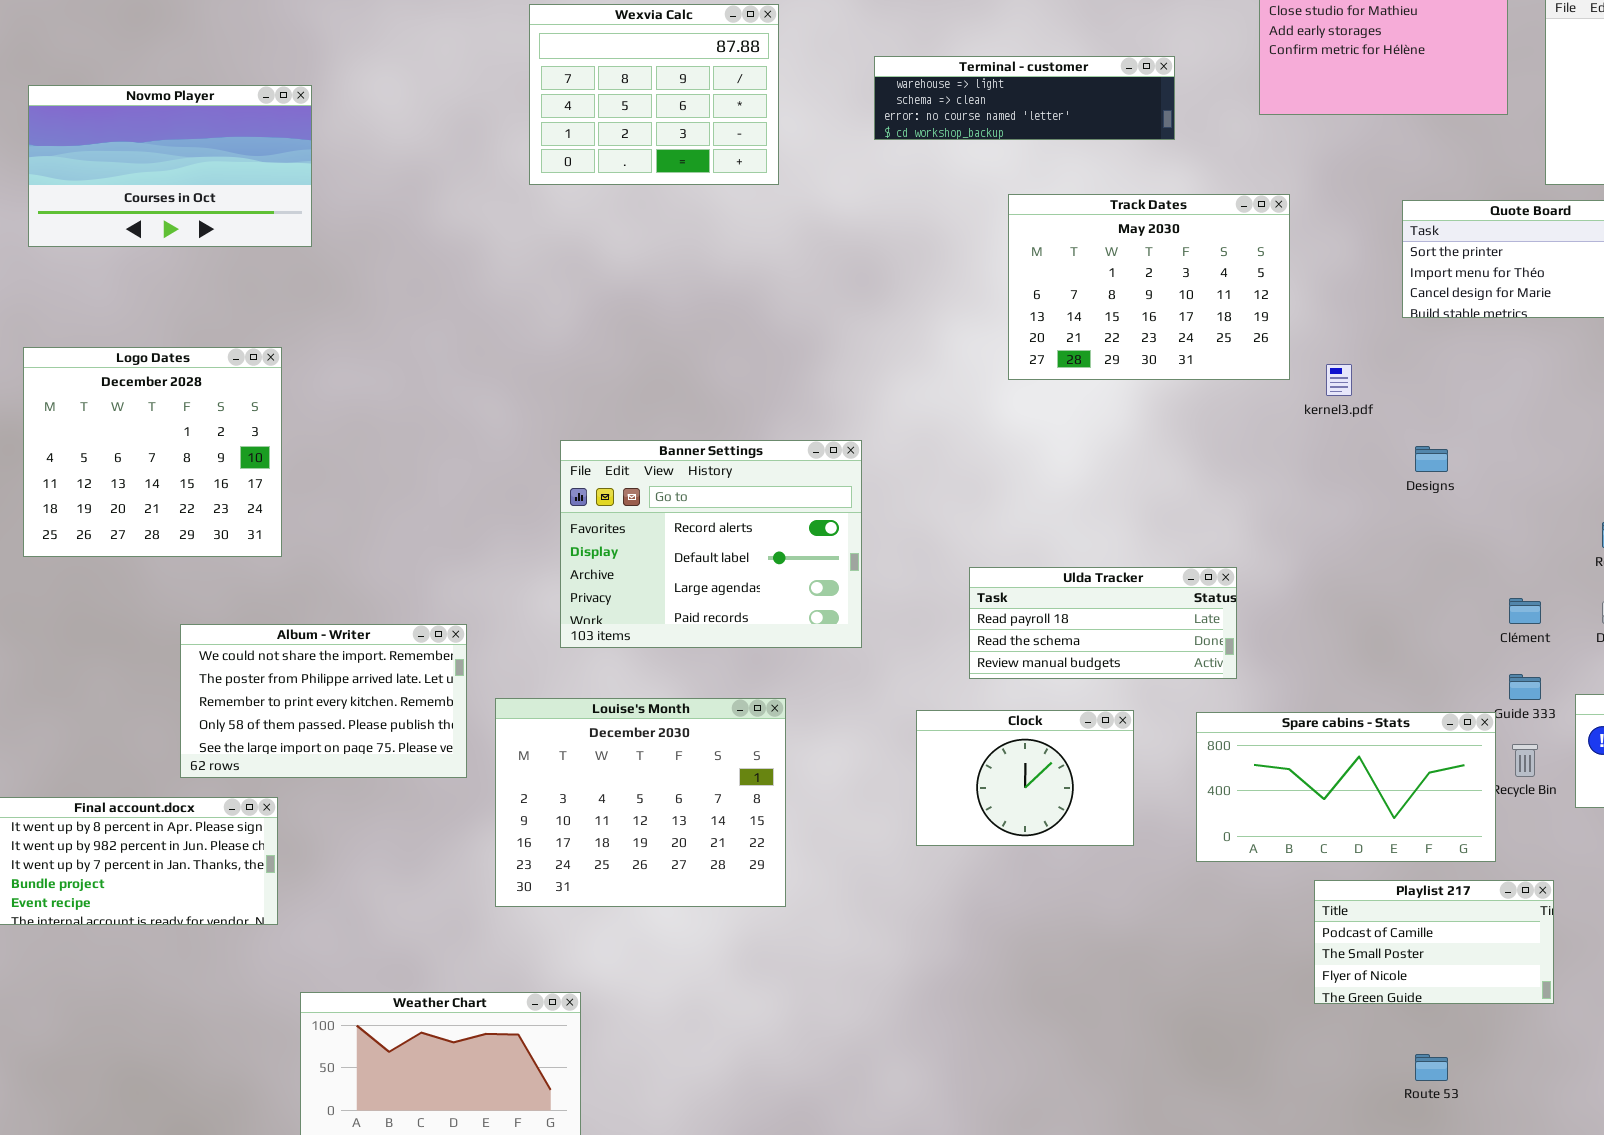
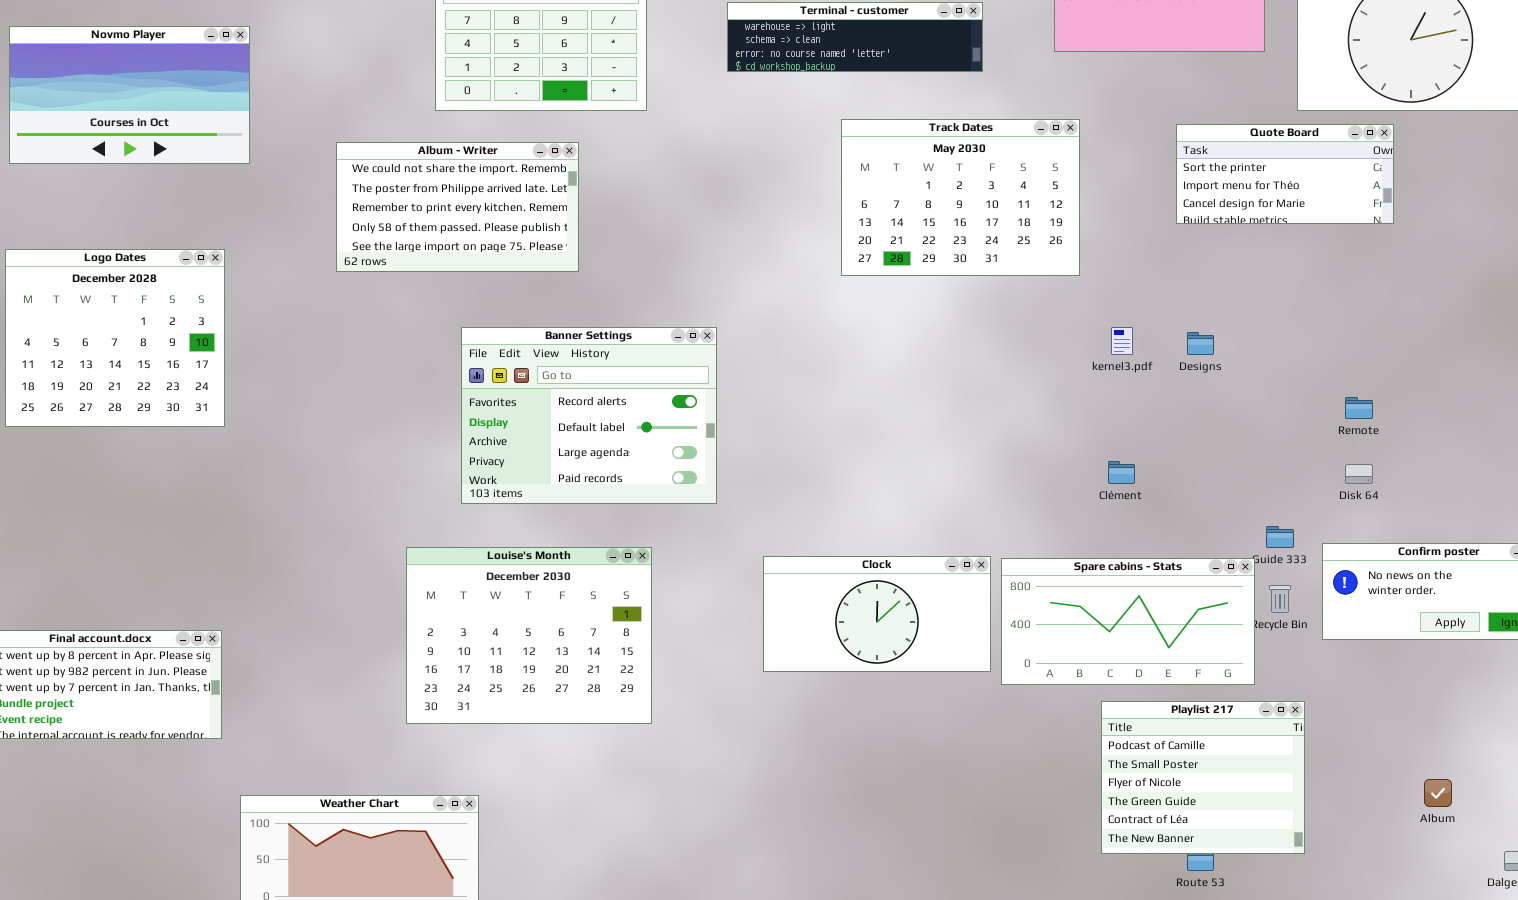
kernel3.pdf: [1326,364,1352,396] -> [1111,327,1133,355], moved
Ulda Tracker: [969,567,1237,679] -> none, closed
Clément: [1509,598,1541,624] -> [1108,461,1135,484], moved
Album - Writer: [180,624,467,778] -> [336,142,579,272], moved
Clock: [916,710,1134,846] -> [763,556,991,672], resized
Playlist 217: [1314,880,1554,1004] -> [1101,701,1305,854], resized

